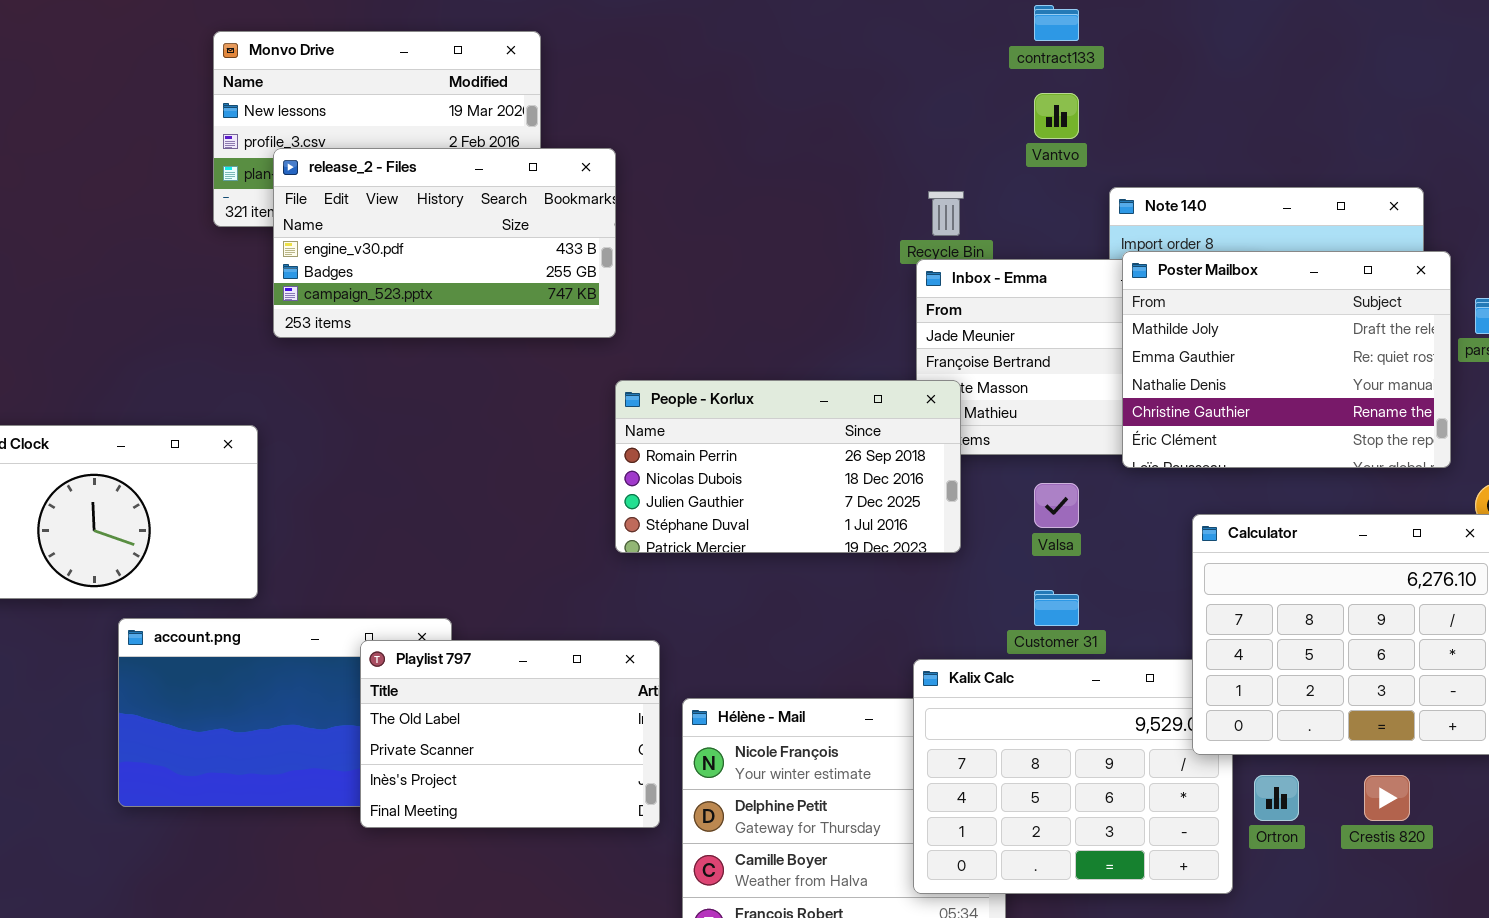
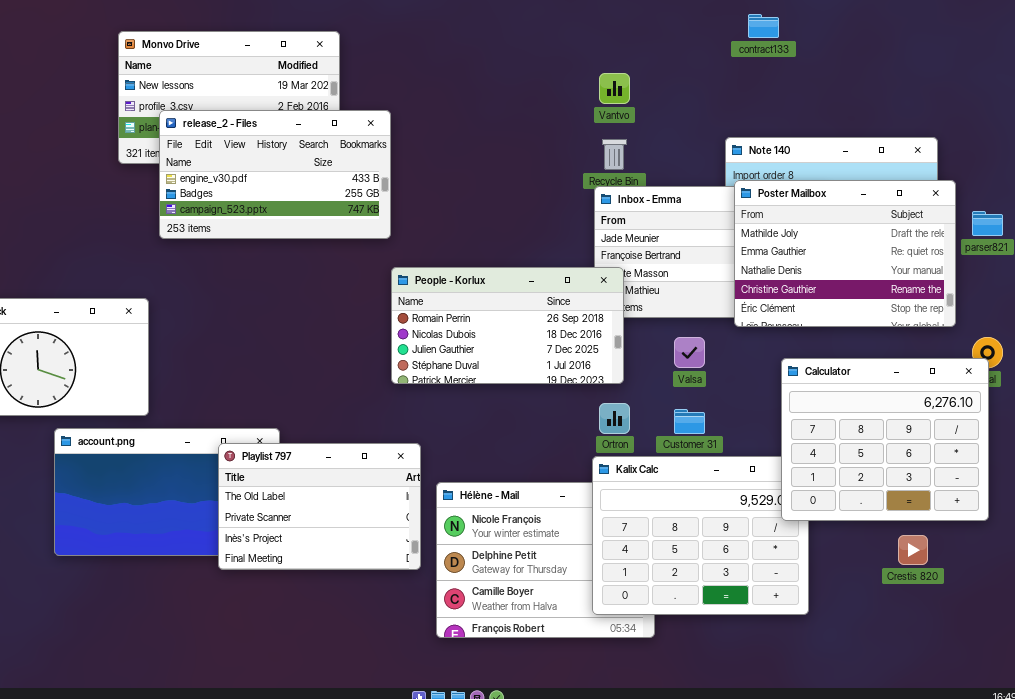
contract133: [1034,5,1079,41] -> [748,14,779,38], moved
Vantvo: [1034,93,1079,139] -> [599,73,630,104], moved
Ortron: [1254,775,1299,821] -> [599,403,630,434], moved

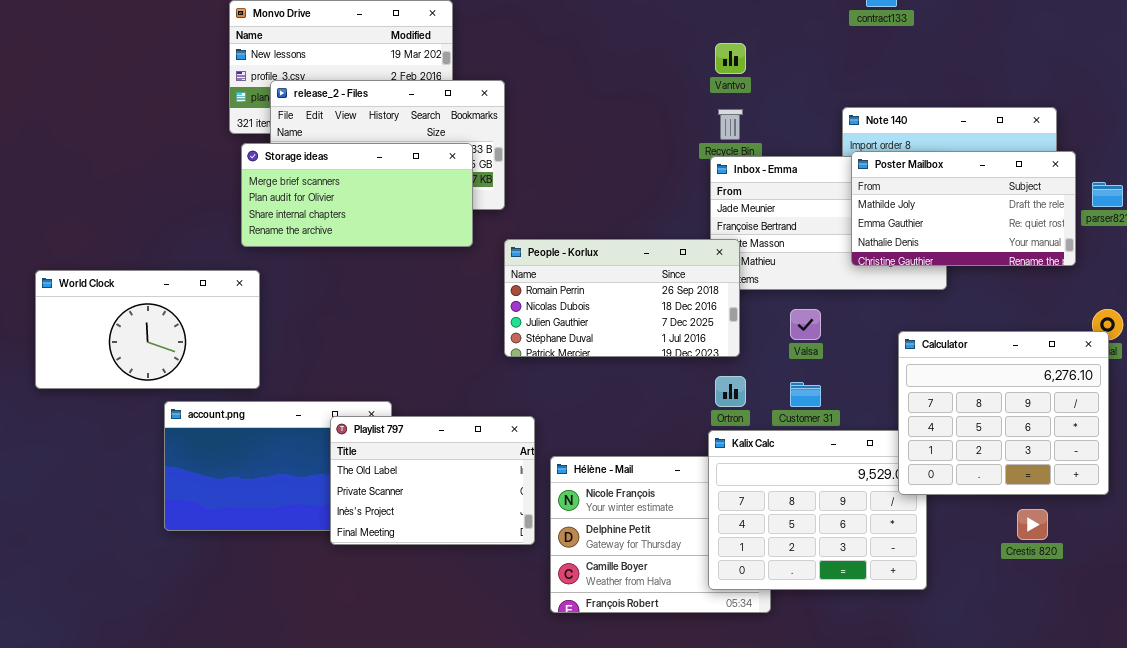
Storage ideas: none -> [241,143,473,247], opened
Poster Mailbox: [734,180,956,327] -> [851,151,1076,266], resized

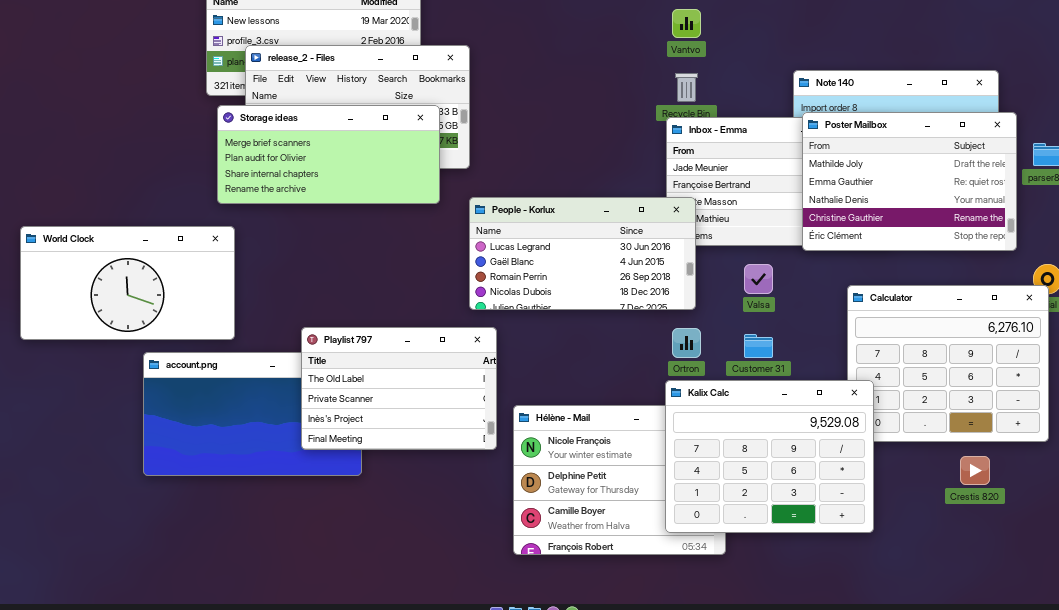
Poster Mailbox: [851,151,1076,266] -> [802,112,1017,251], resized
People - Korlux: [504,239,740,357] -> [469,197,696,310], scrolled up 2 rows
Playlist 797: [330,416,535,545] -> [301,327,497,450], moved
Kalix Calc: [708,430,927,590] -> [665,380,874,533], raised

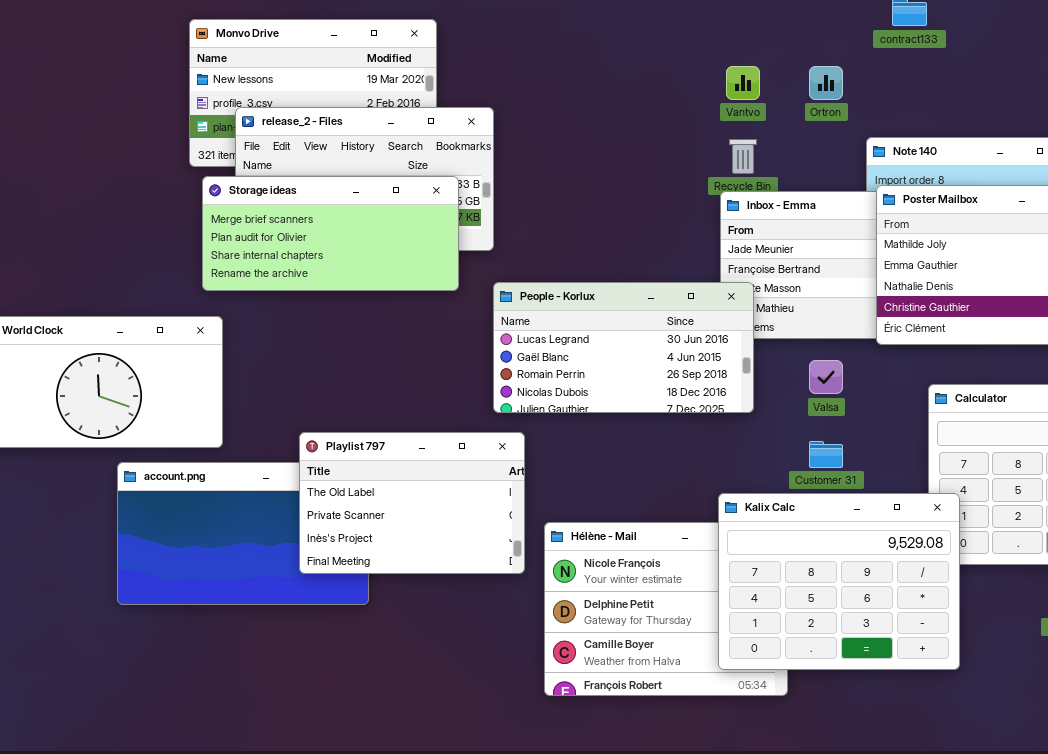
Ortron: [672,328,701,358] -> [809,66,843,100], moved

